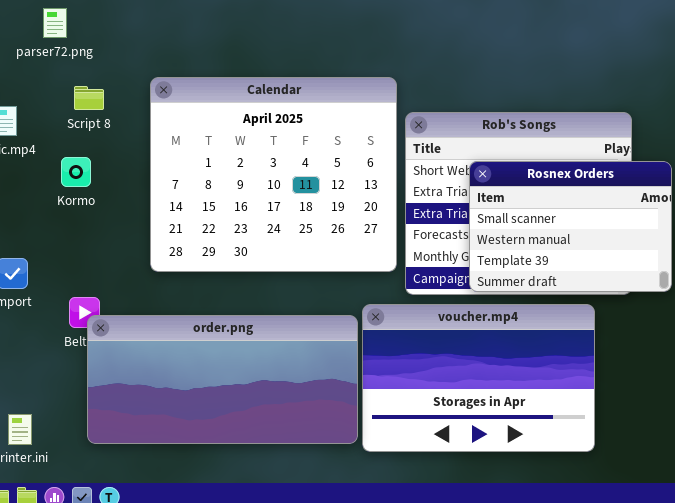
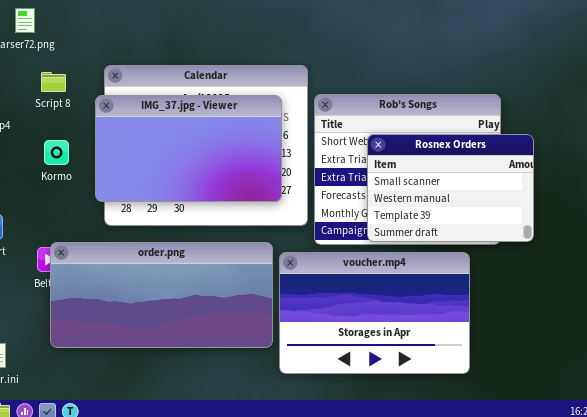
IMG_37.jpg - Viewer: none -> [95,95,282,202], opened
Kormo: [61,157,91,187] -> [44,140,69,165], moved
order.png: [87,315,358,444] -> [50,242,273,348], moved

